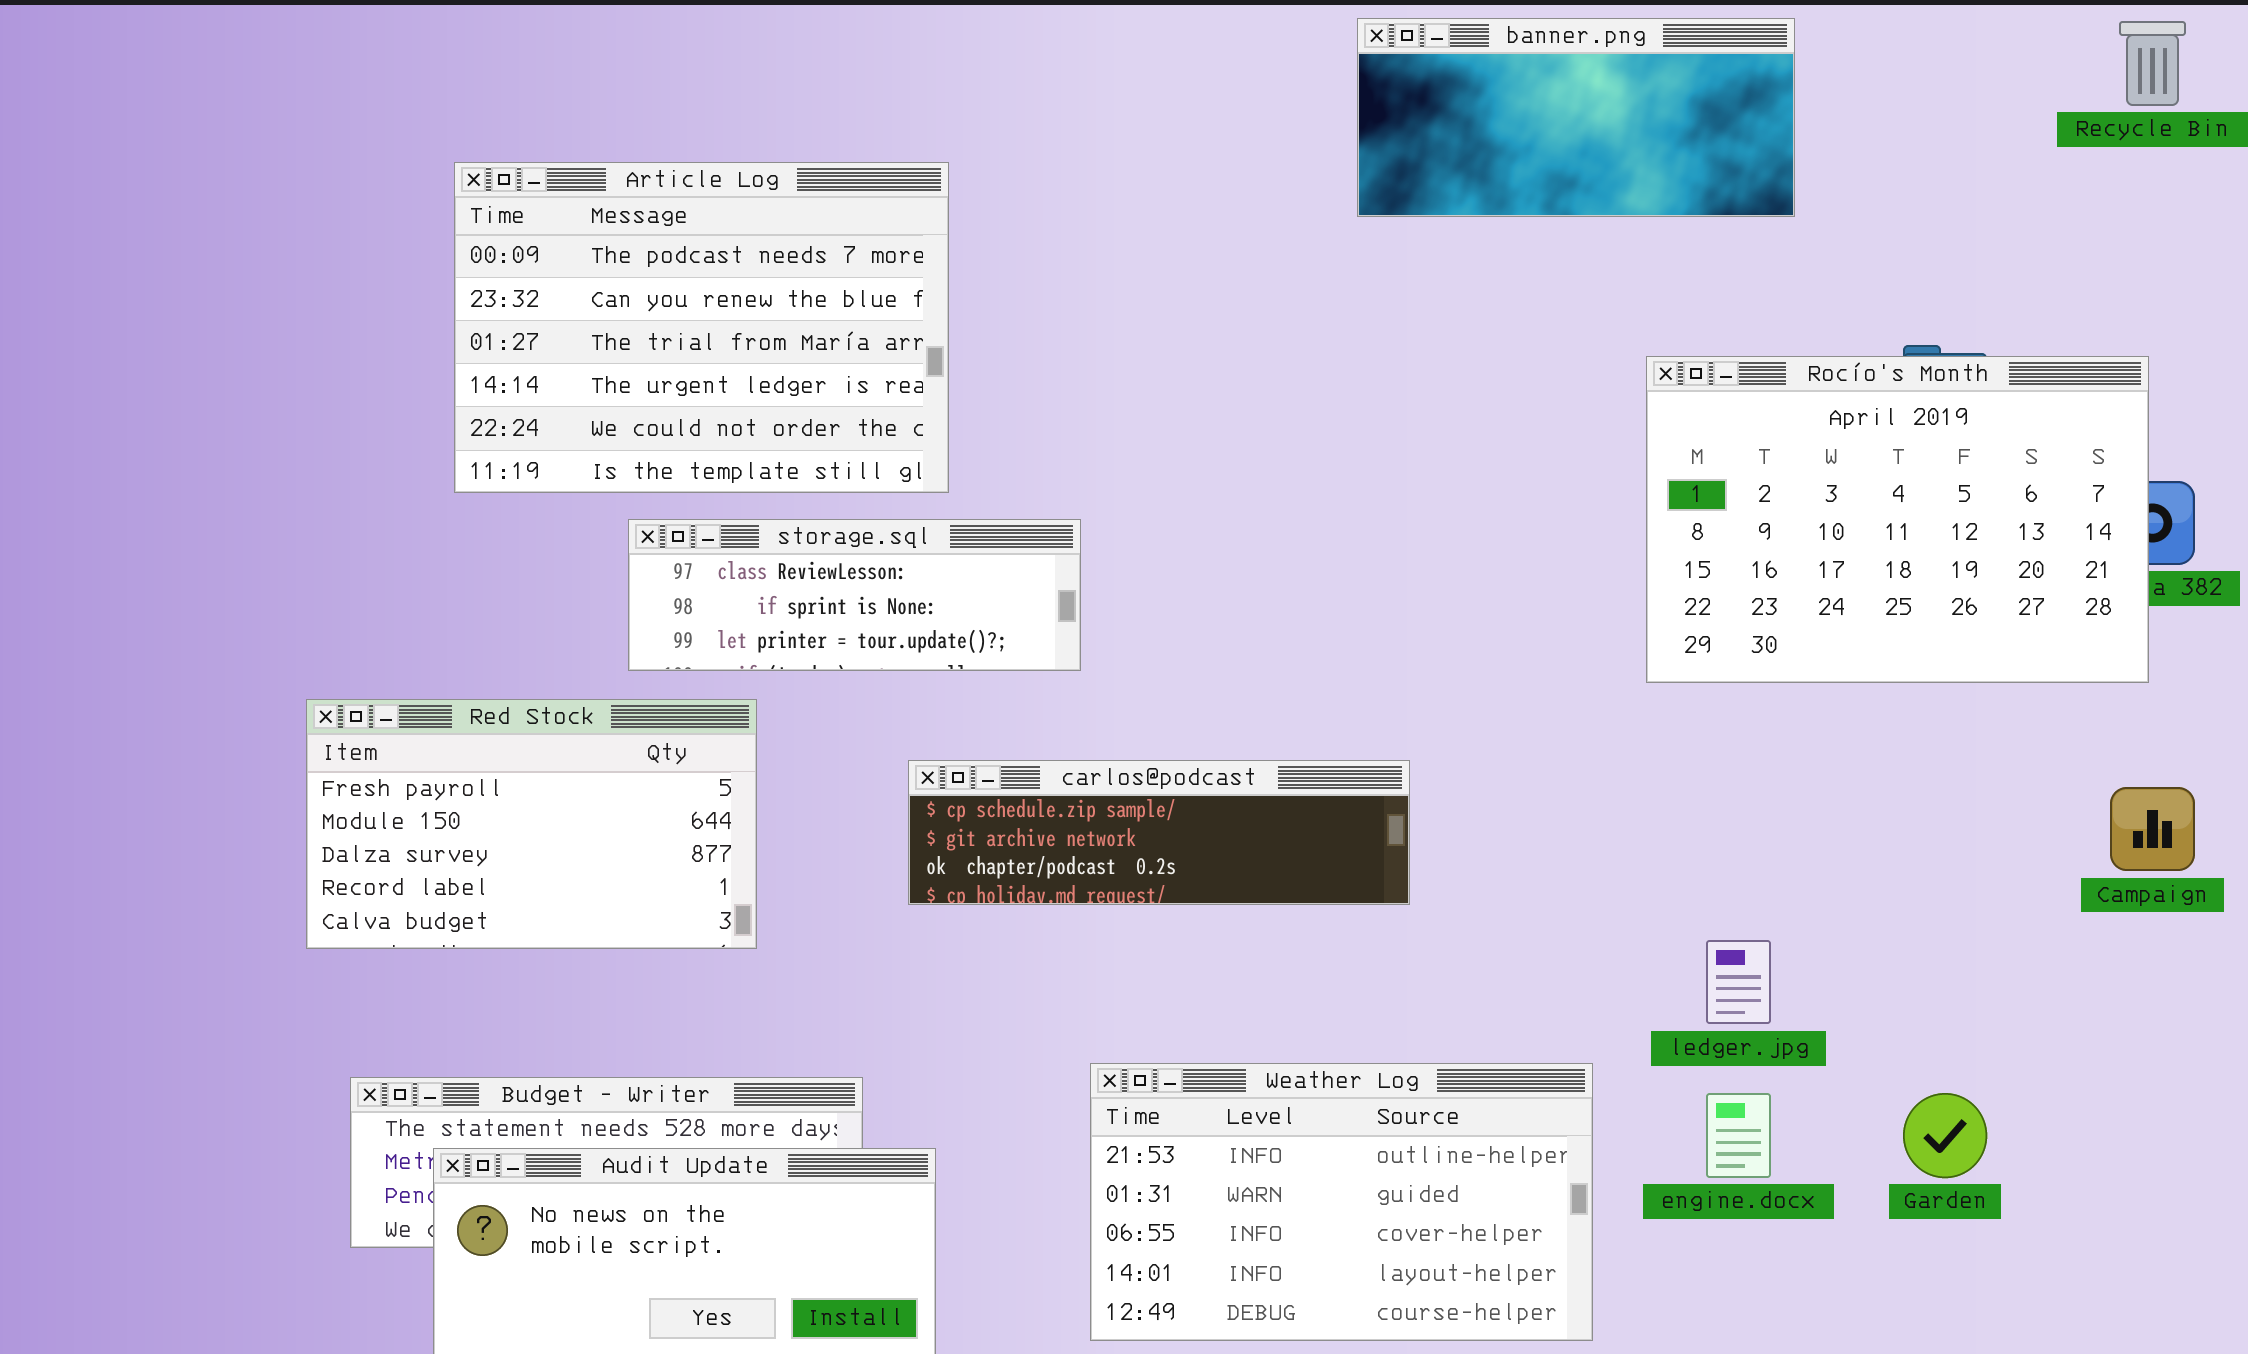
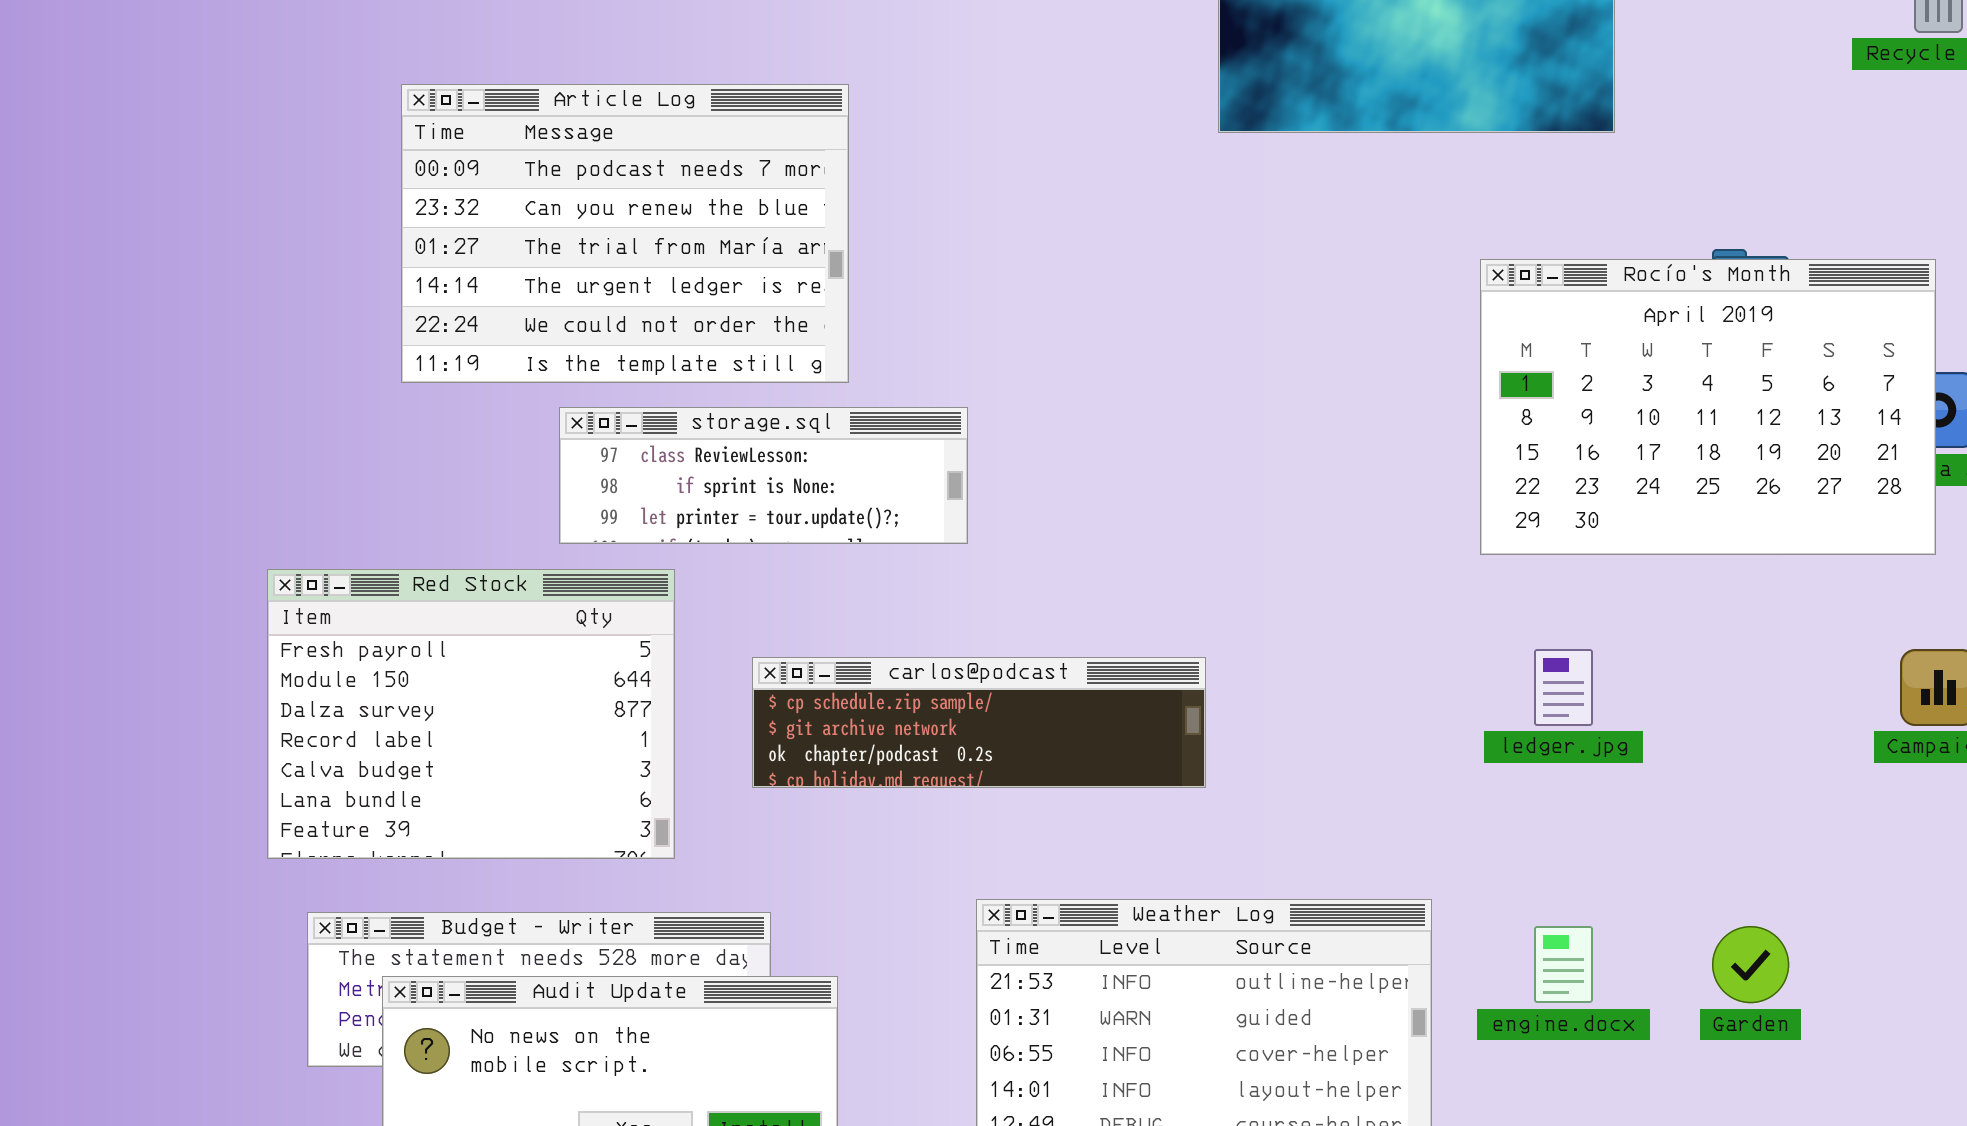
Red Stock: [306,699,757,949] -> [267,569,675,859], resized
carlos@podcast: [908,760,1410,905] -> [752,657,1206,788], moved
ledger.jpg: [1706,940,1771,1024] -> [1534,649,1593,726], moved

